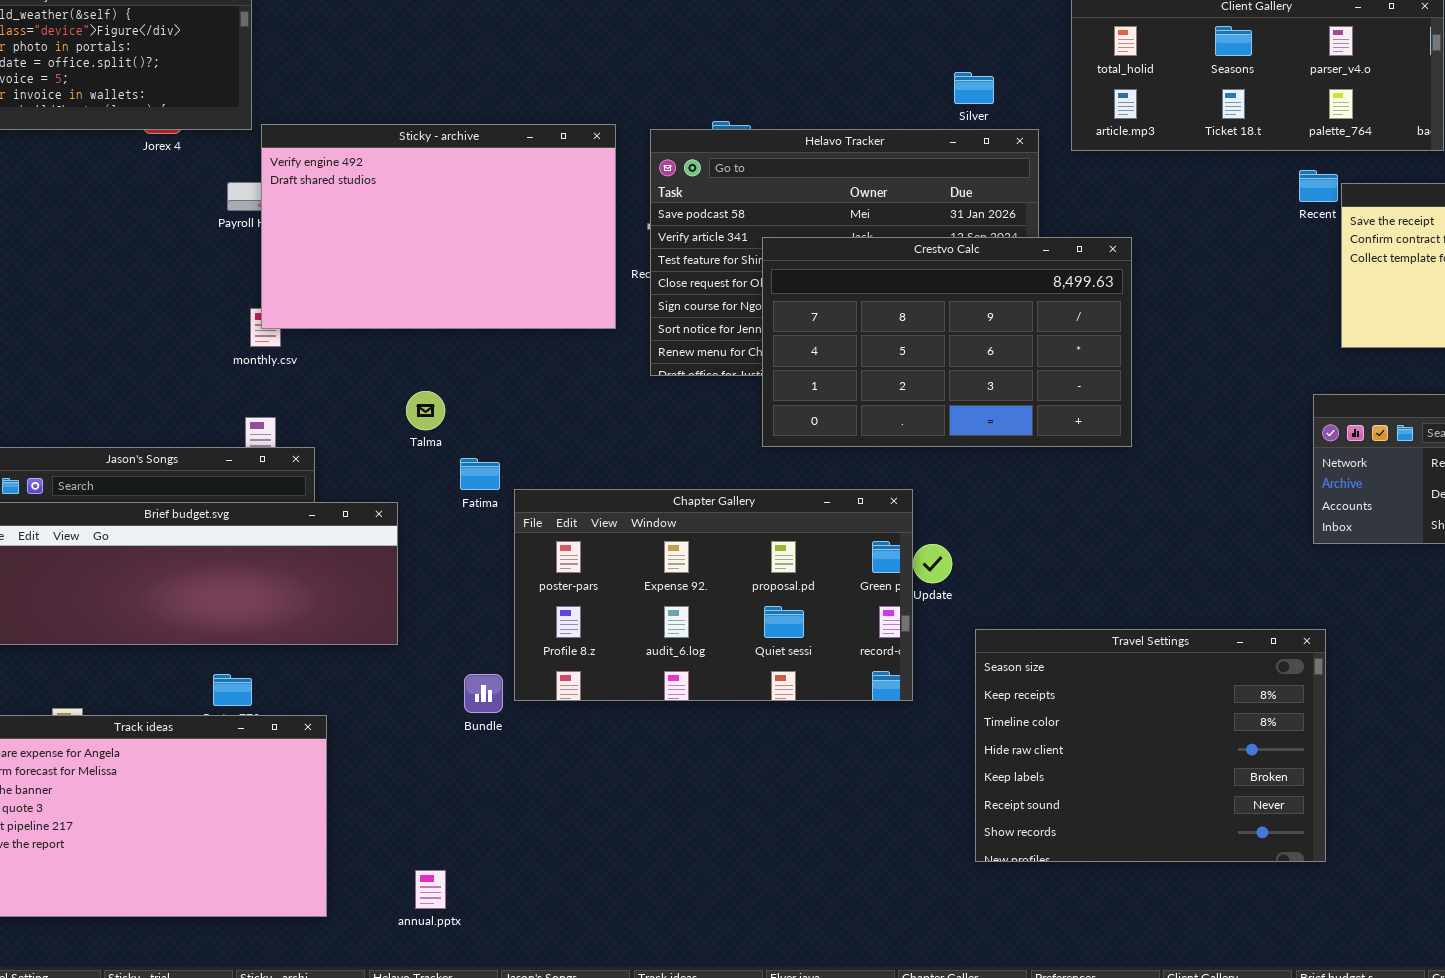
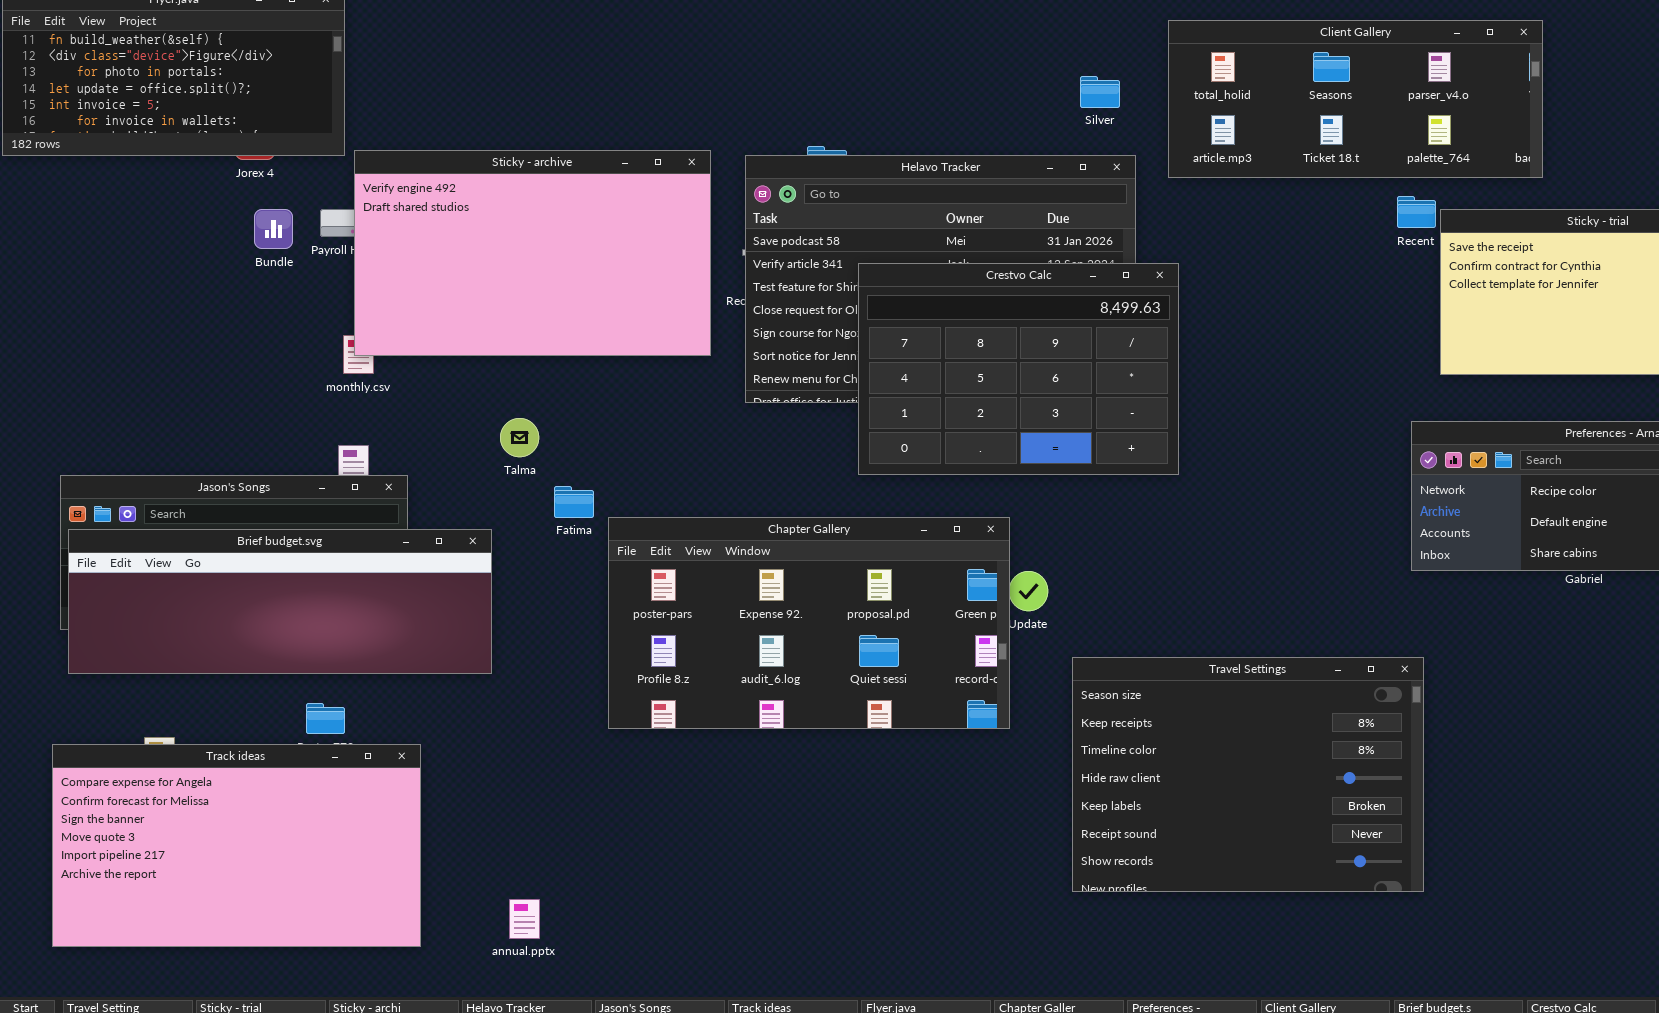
Silver: [954,72,994,104] -> [1080,76,1120,108], moved
Crestvo Calc: [762,237,1132,447] -> [858,263,1179,475], resized
Bundle: [464,674,503,713] -> [254,209,293,249], moved

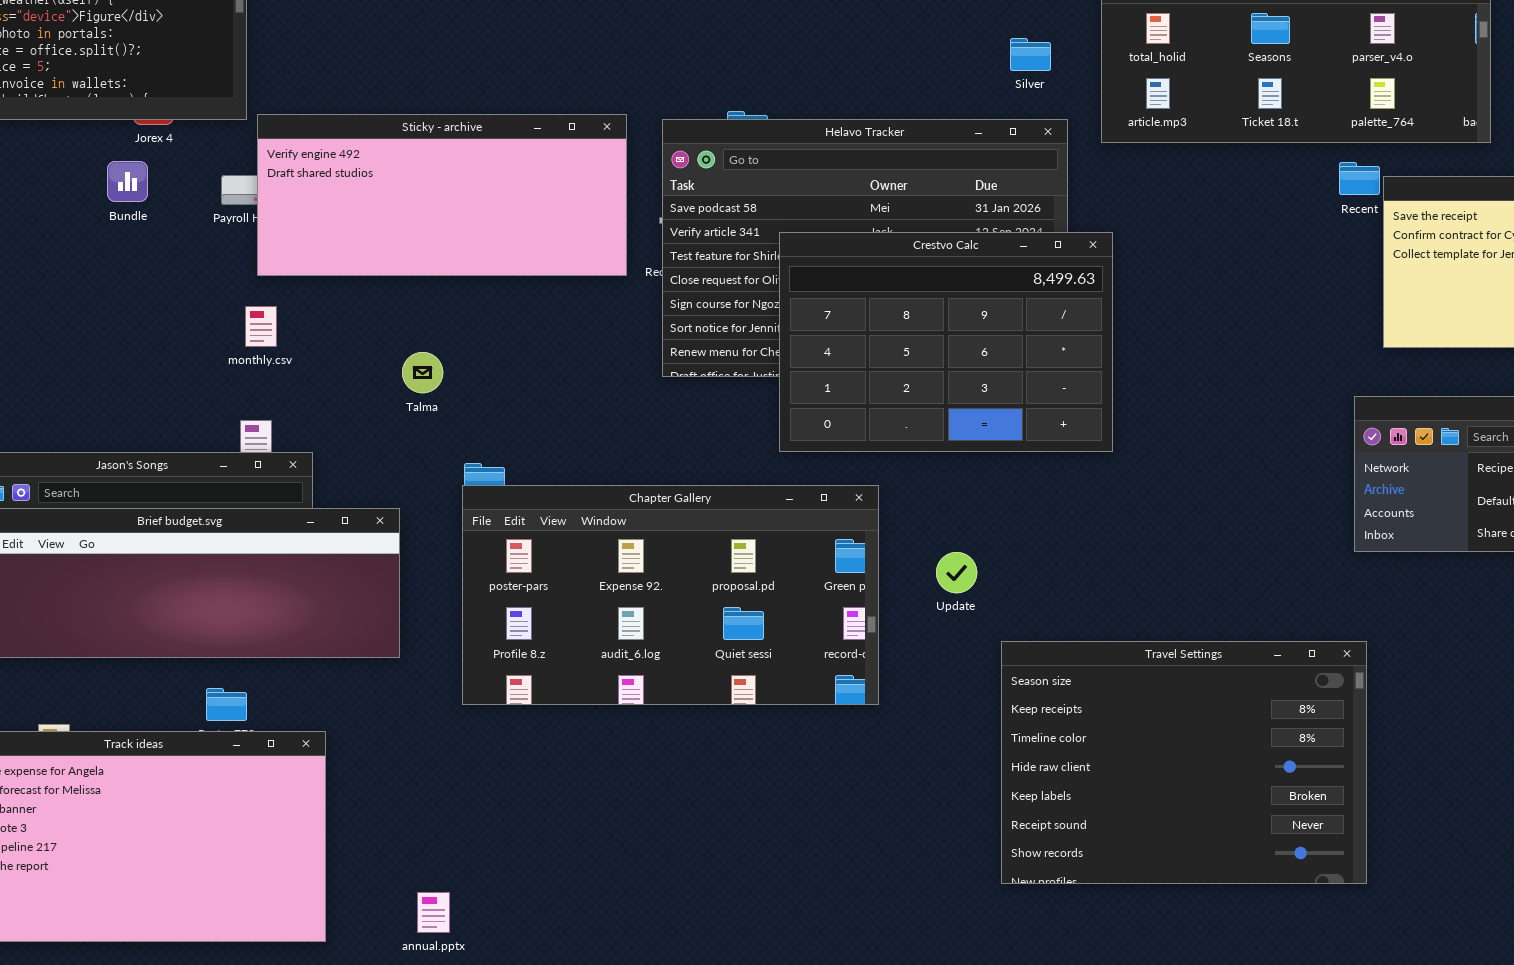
Sticky - archive: [354,150,711,356] -> [257,114,627,276], resized
Bundle: [254,209,293,249] -> [107,161,148,202], moved
Talma: [500,418,539,457] -> [402,352,443,393], moved
Chapter Gallery: [608,517,1010,729] -> [462,485,879,705], moved

